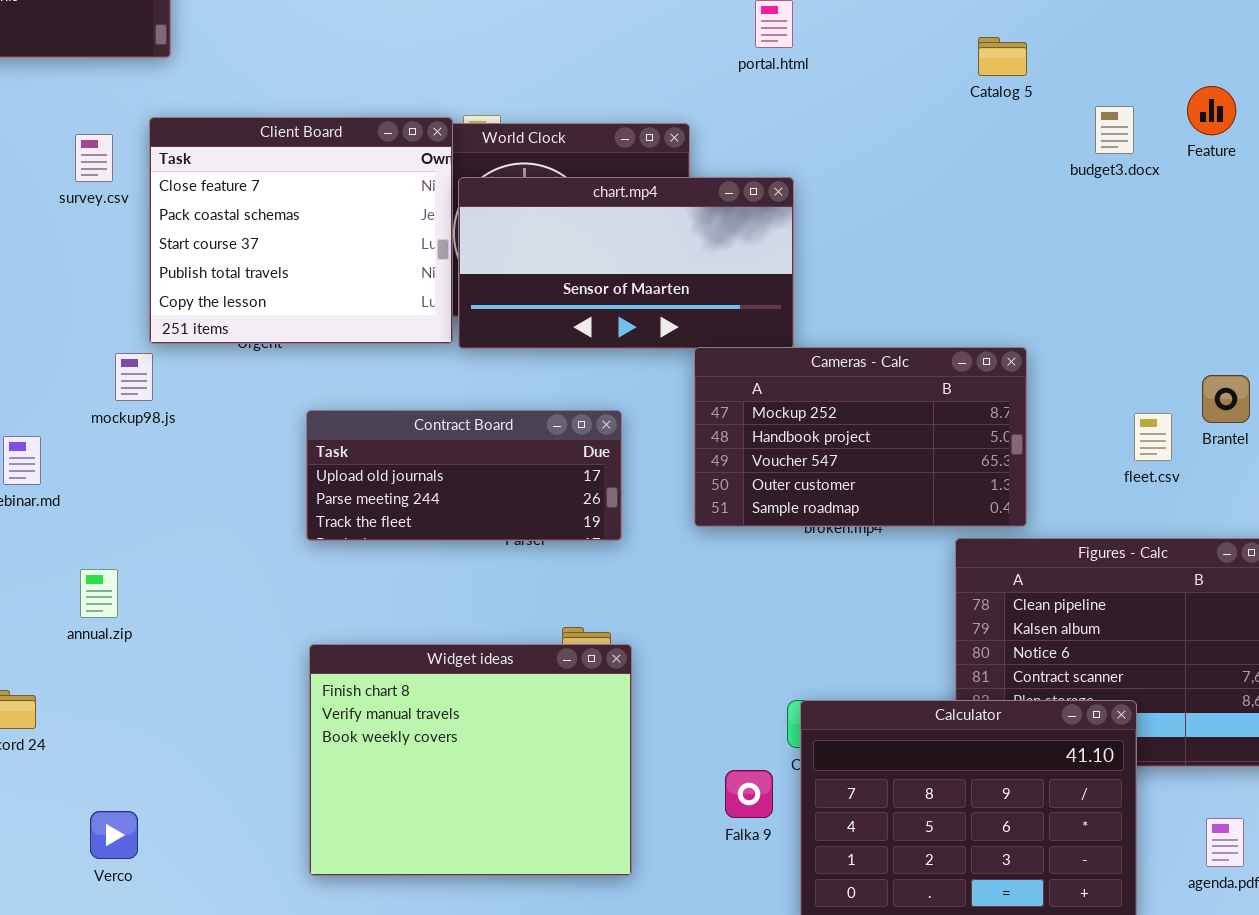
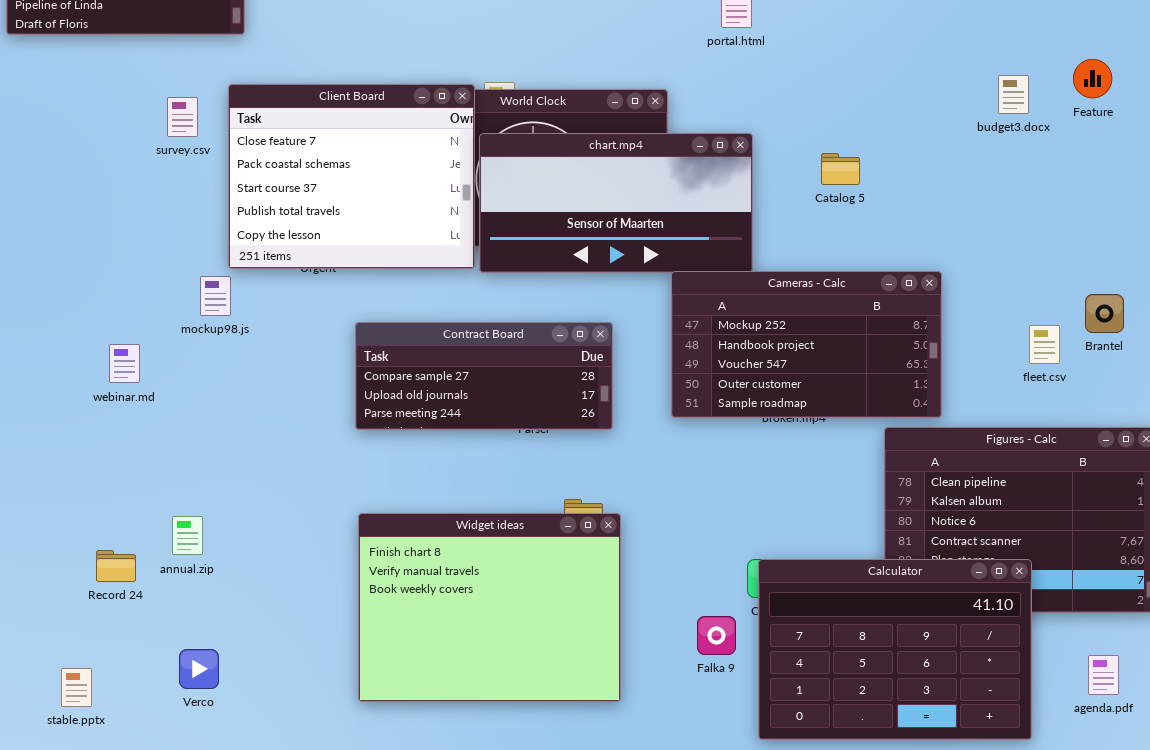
Catalog 5: [978,37,1027,76] -> [821,153,860,185], moved
Contract Board: [306,410,622,541] -> [355,322,613,430], scrolled up 1 row
annual.zip: [80,569,118,618] -> [172,516,203,555], moved

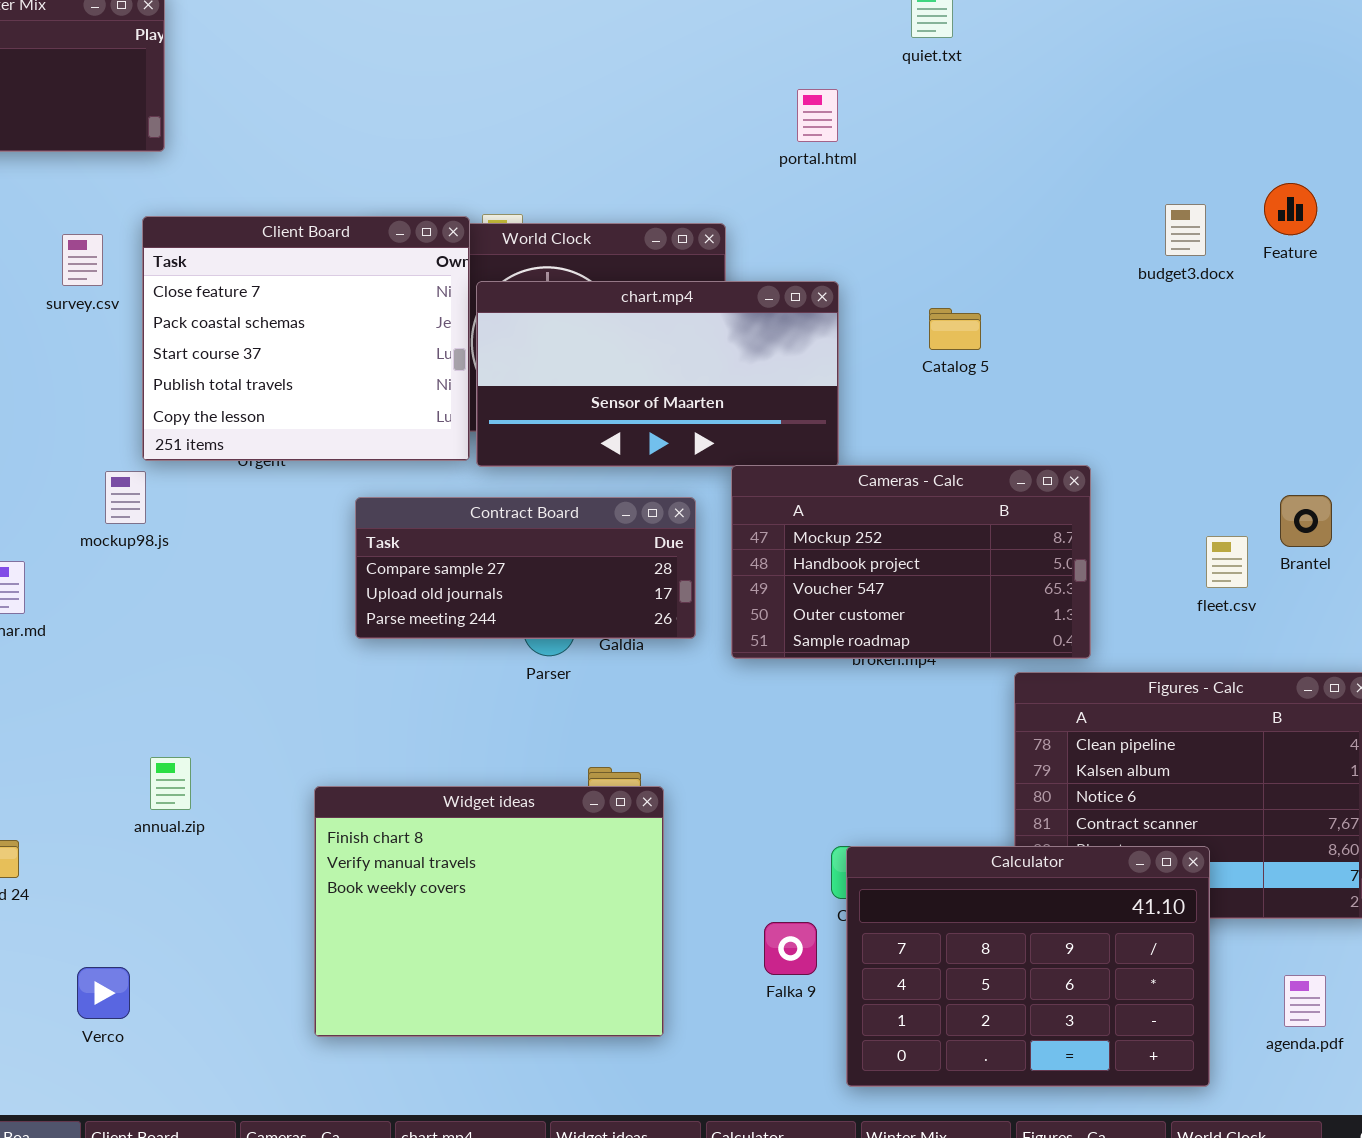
Contract Board: [355,322,613,430] -> [355,497,696,639], moved
annual.zip: [172,516,203,555] -> [150,757,191,810], moved

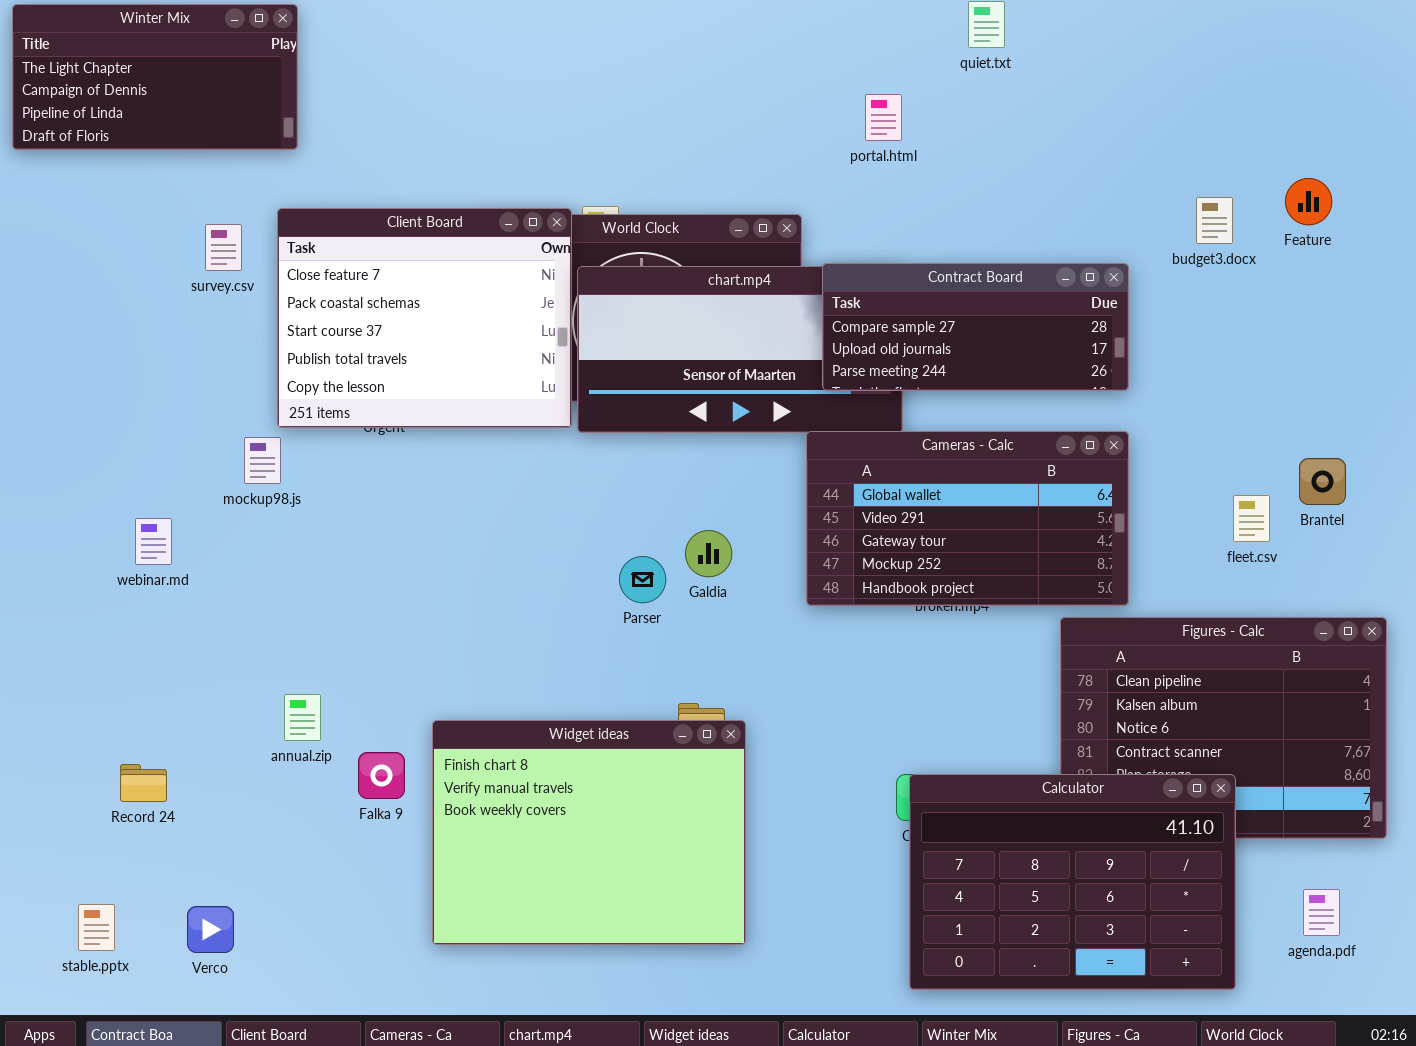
Cameras - Calc: [731,465,1091,659] -> [806,431,1129,606], scrolled up 3 rows
Contract Board: [355,497,696,639] -> [822,263,1129,391], moved
Falka 9: [764,922,817,975] -> [358,752,405,799], moved
Verco: [77,967,130,1019] -> [187,906,234,953], moved

